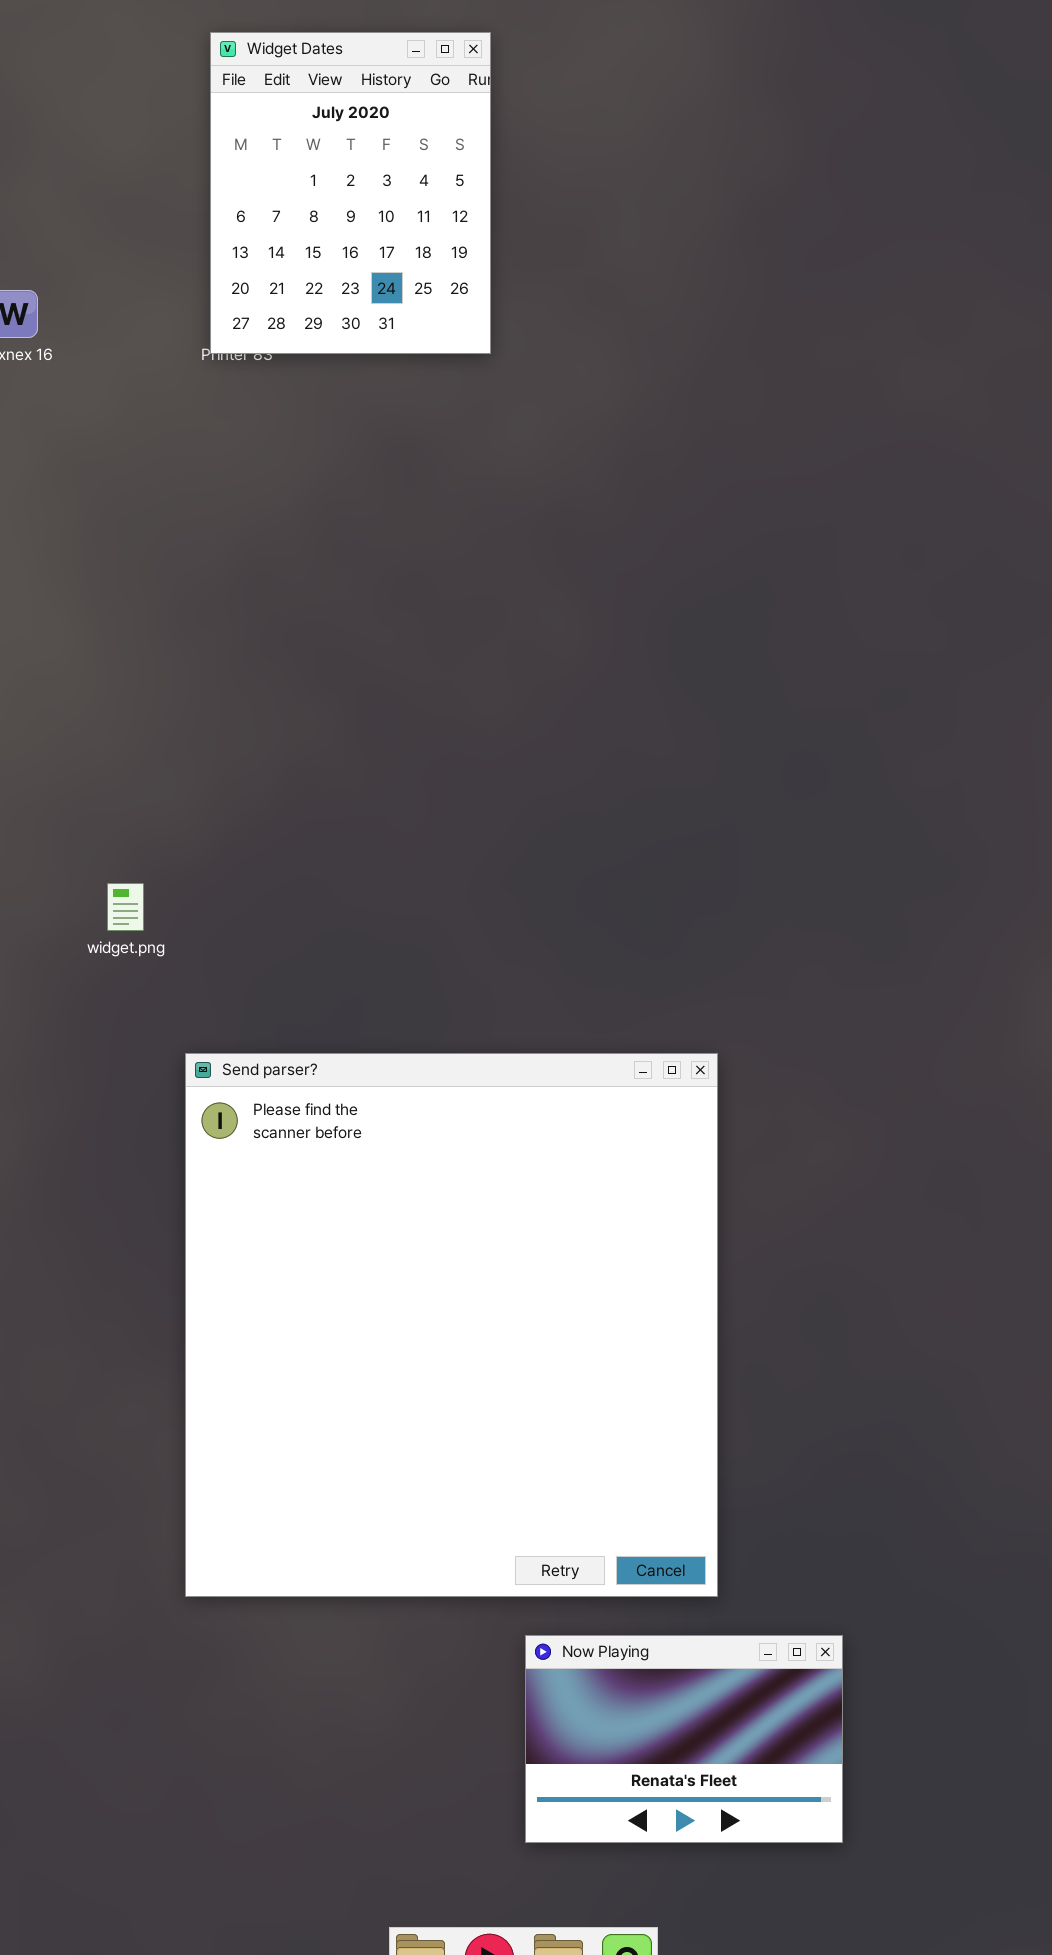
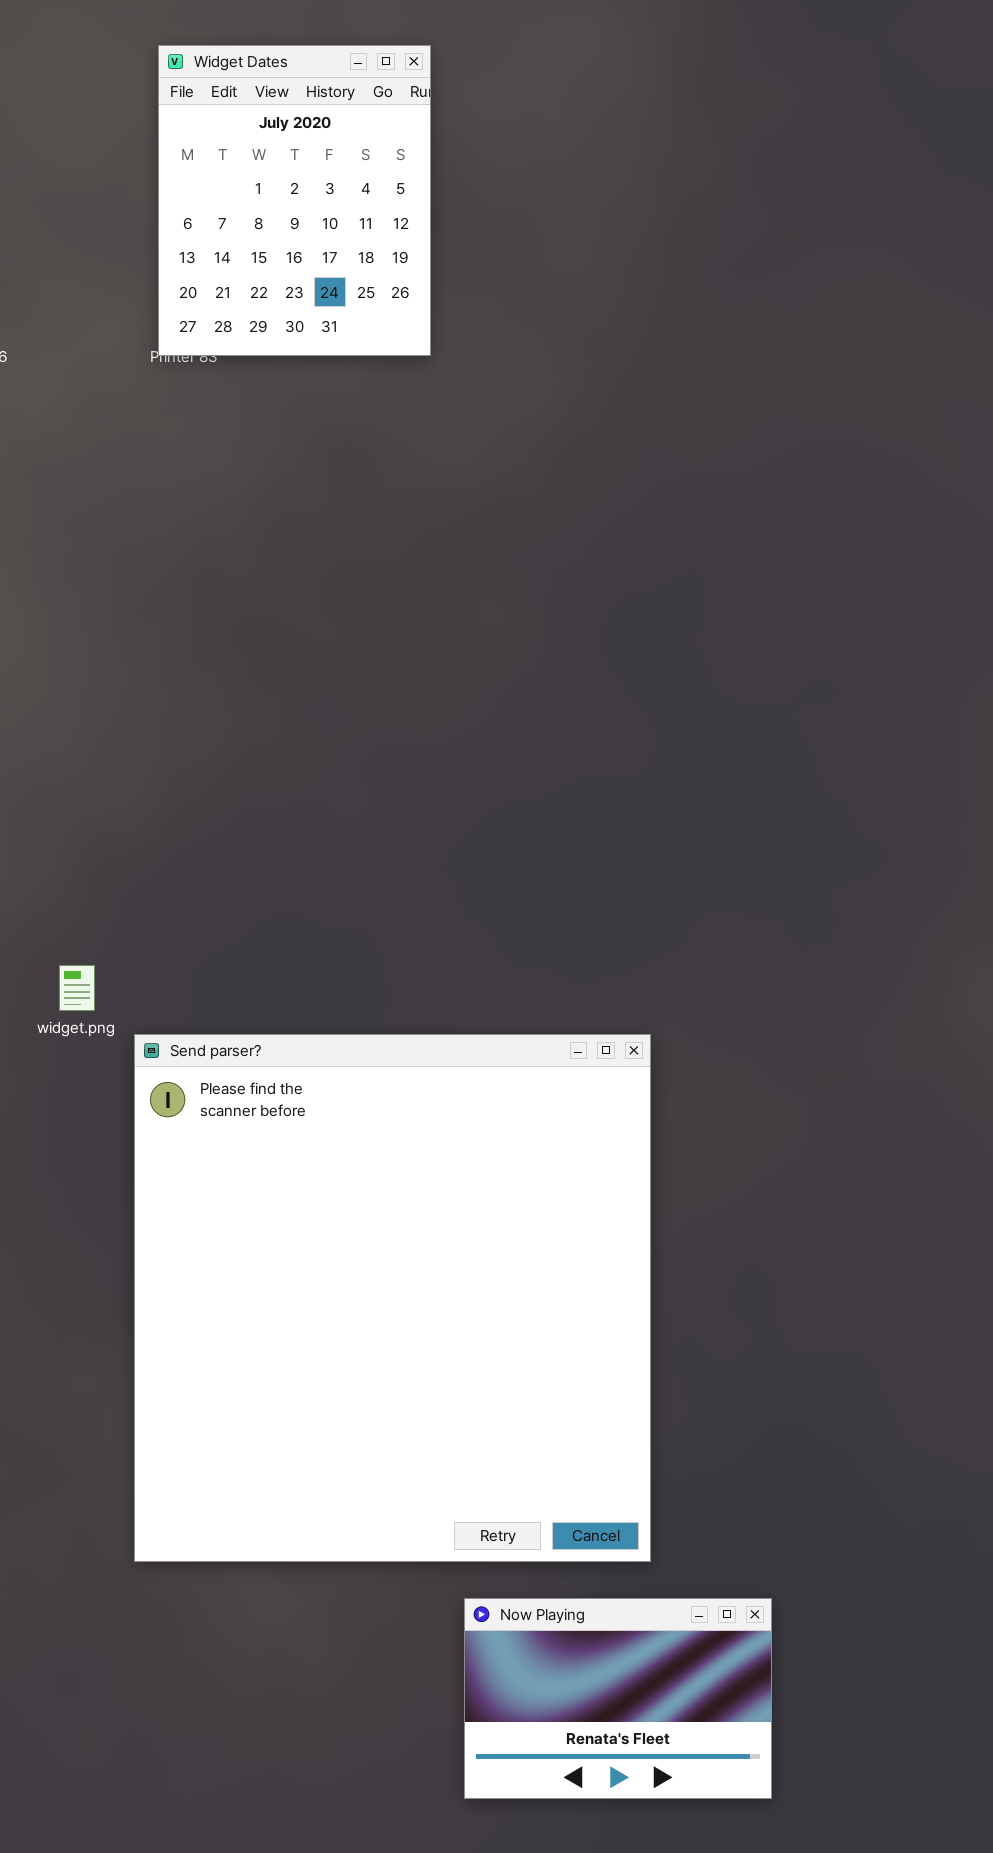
widget.png: [107,883,144,931] -> [59,965,95,1011], moved

